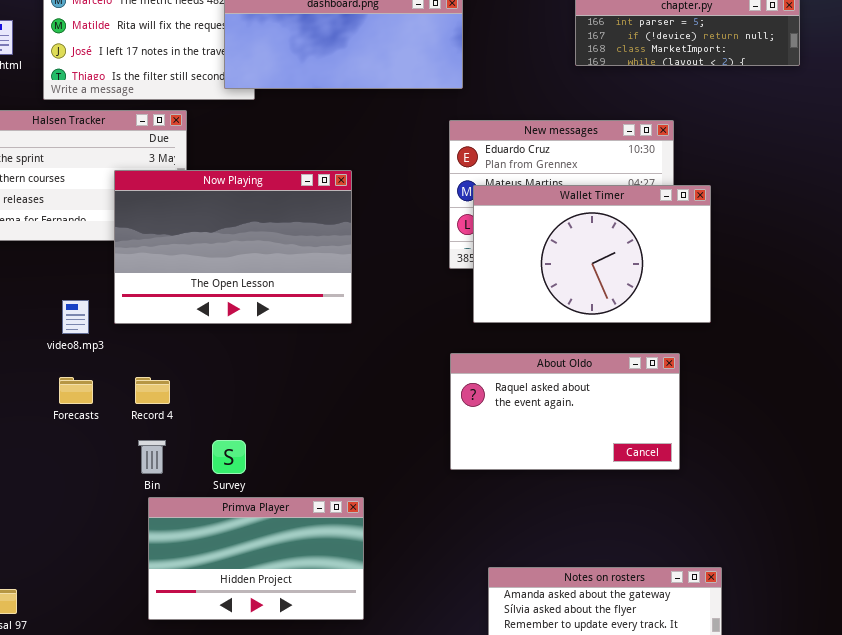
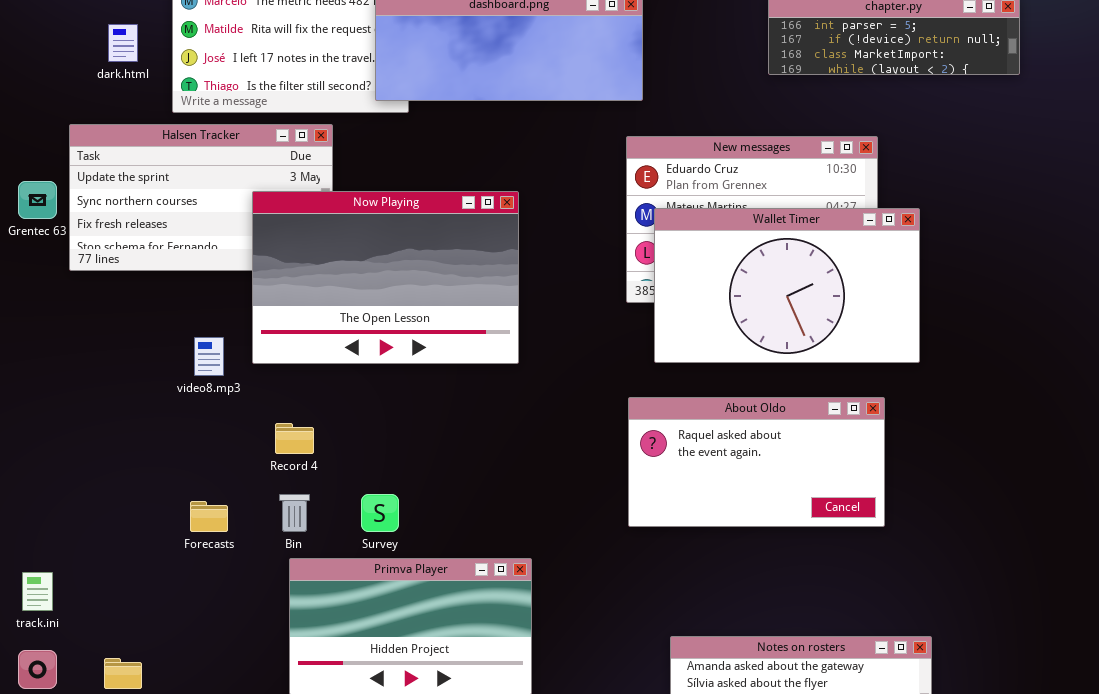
Forecasts: [59,377,93,404] -> [190,501,228,532], moved

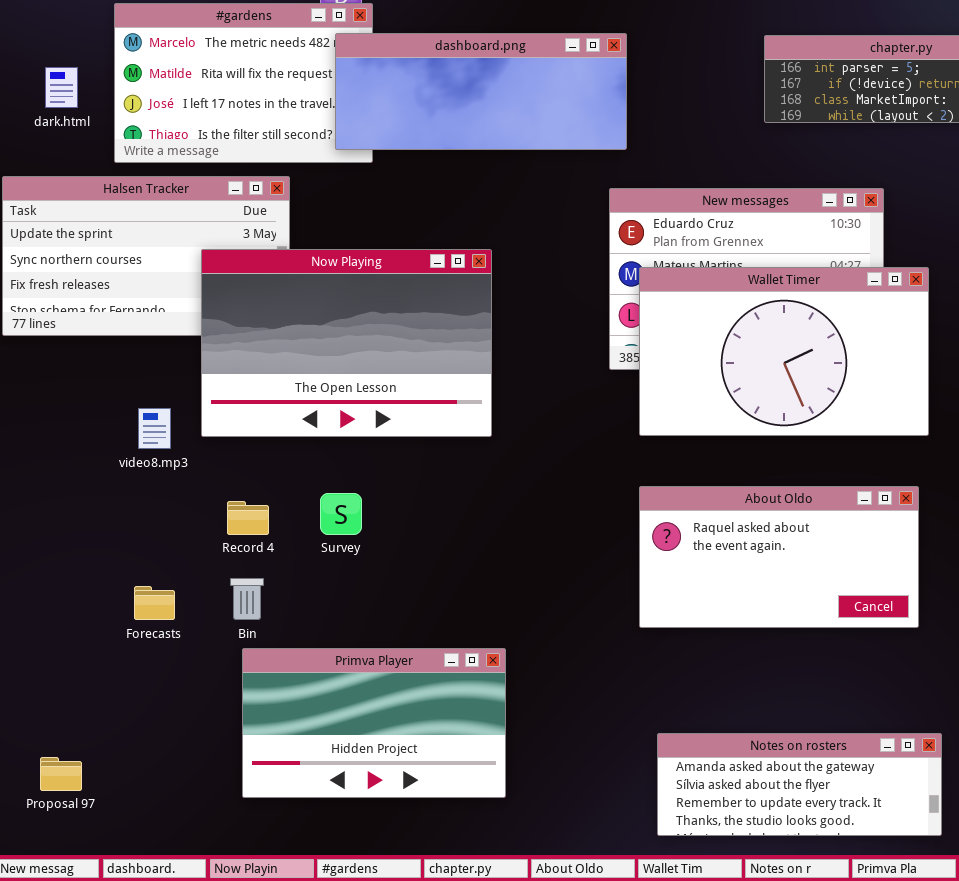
About Oldo: [628,397,885,527] -> [639,486,919,628], moved
Survey: [361,494,399,532] -> [320,493,362,535], moved

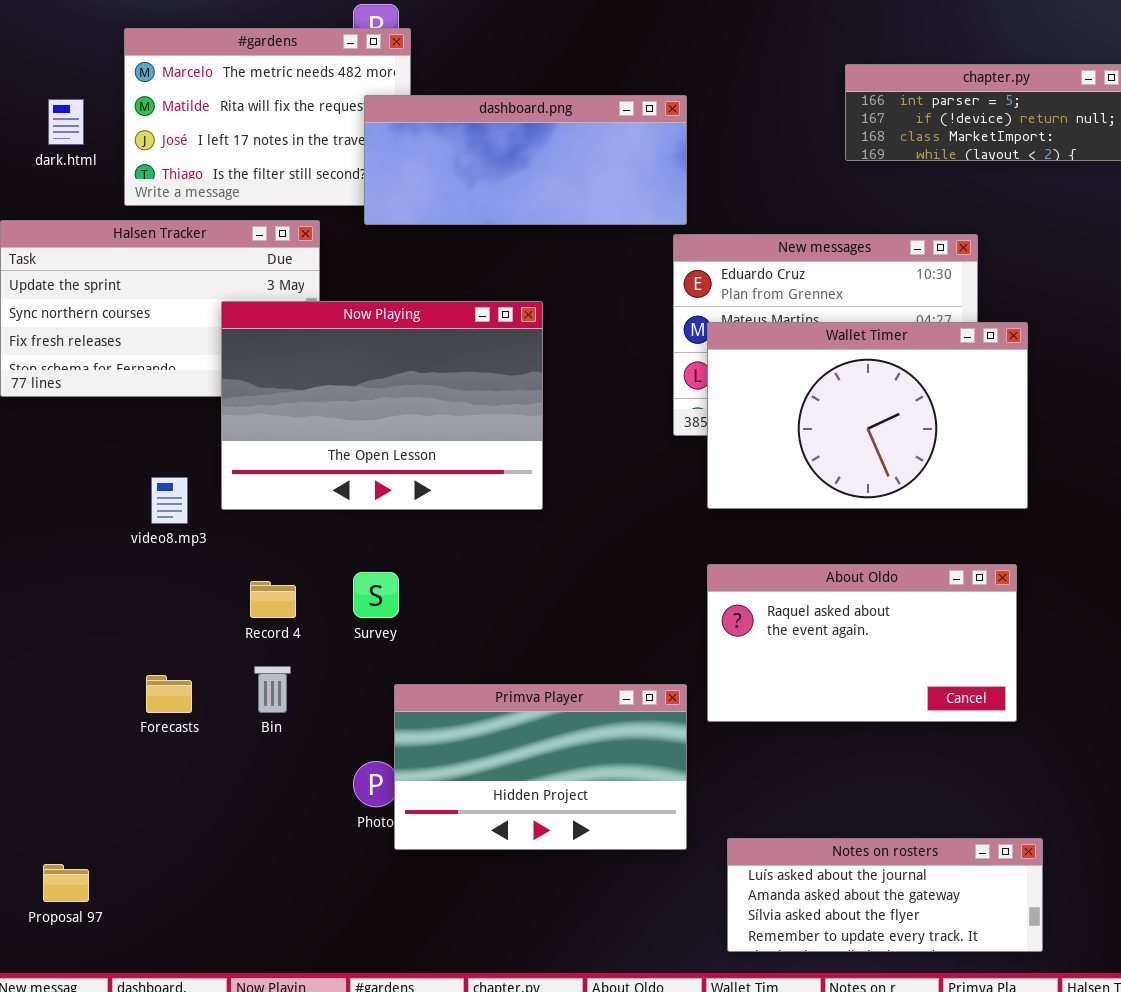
dashboard.png: [335,33,627,150] -> [364,95,687,225], moved
Primva Player: [242,648,506,798] -> [394,684,687,850], moved
Notes on rosters: [657,733,942,836] -> [727,838,1043,952], scrolled up 1 row

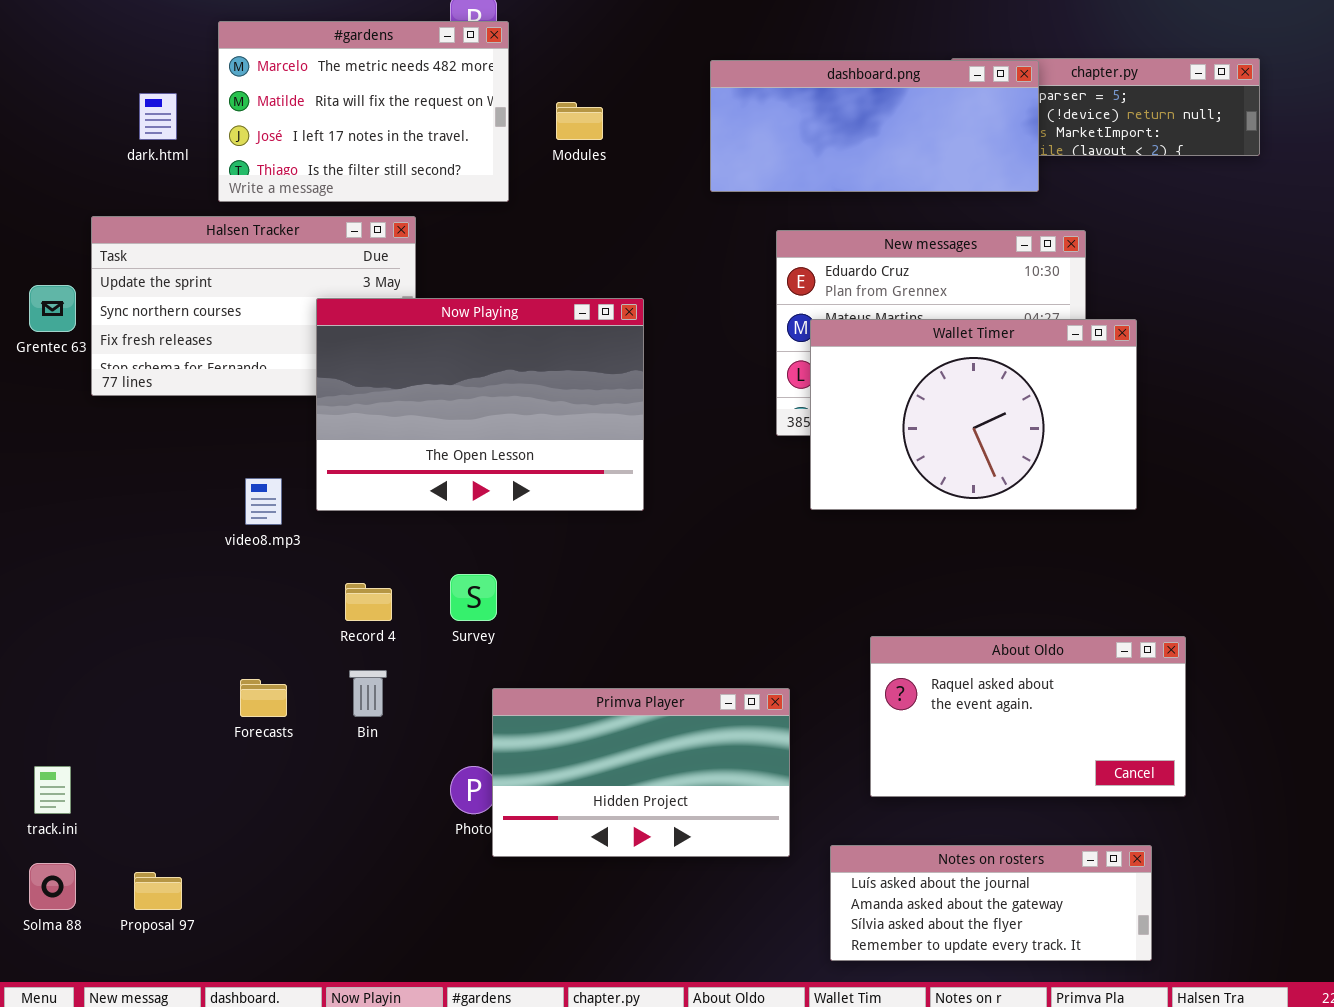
dashboard.png: [364,95,687,225] -> [710,60,1039,192], moved
About Oldo: [707,564,1017,722] -> [870,636,1186,797], moved

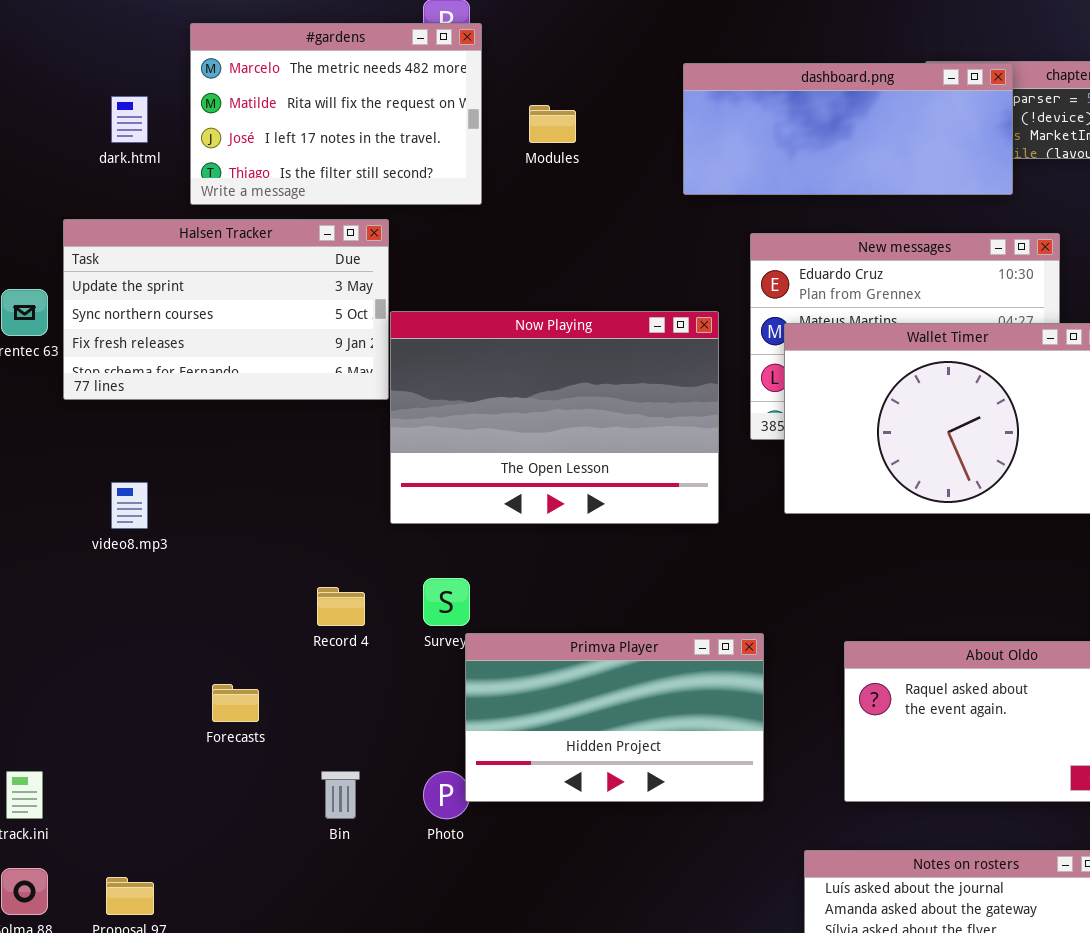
Now Playing: [316,298,644,511] -> [390,311,719,524], moved
video8.mp3: [245,478,282,525] -> [111,482,148,529], moved
Bin: [349,670,387,717] -> [321,771,360,819], moved
Primva Player: [492,688,790,857] -> [465,633,764,802], moved

